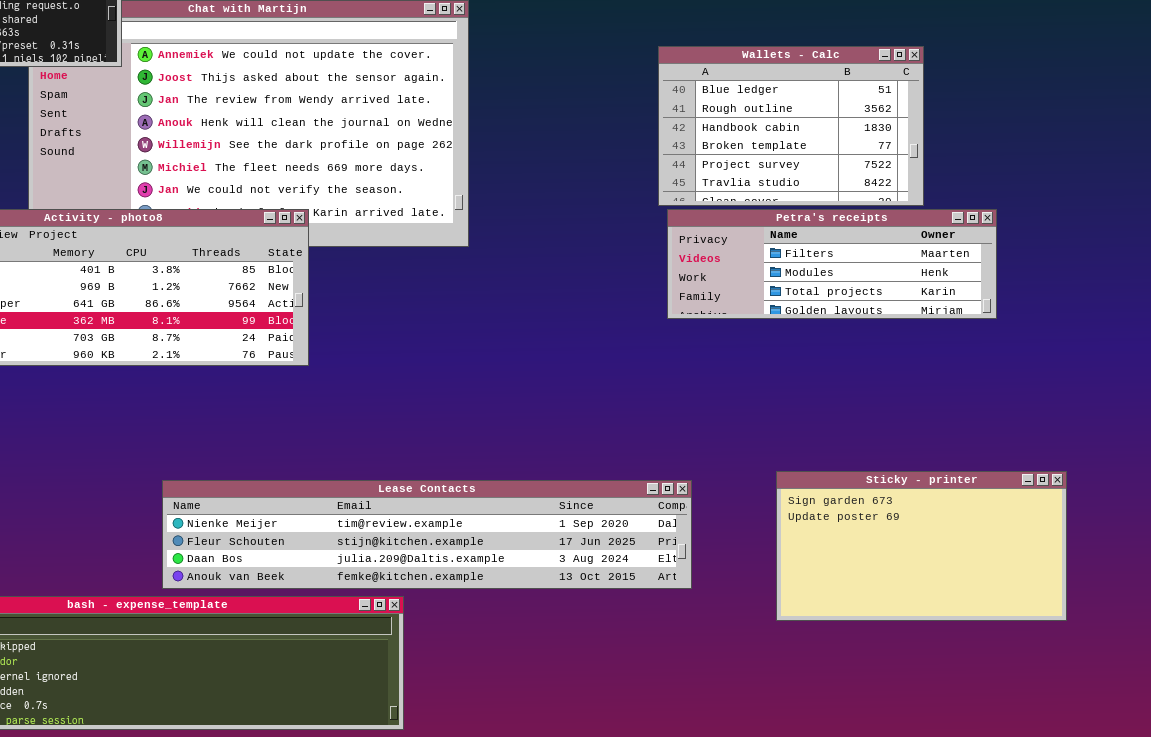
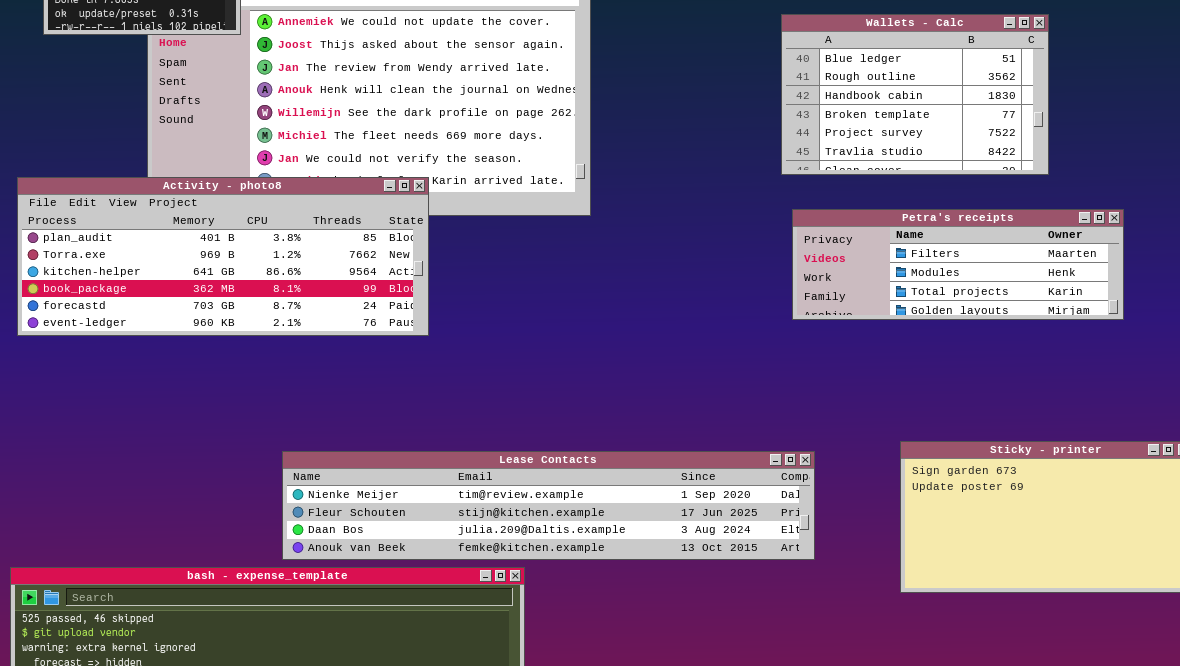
Petra's receipts: [667,209,997,319] -> [792,209,1124,320], moved

